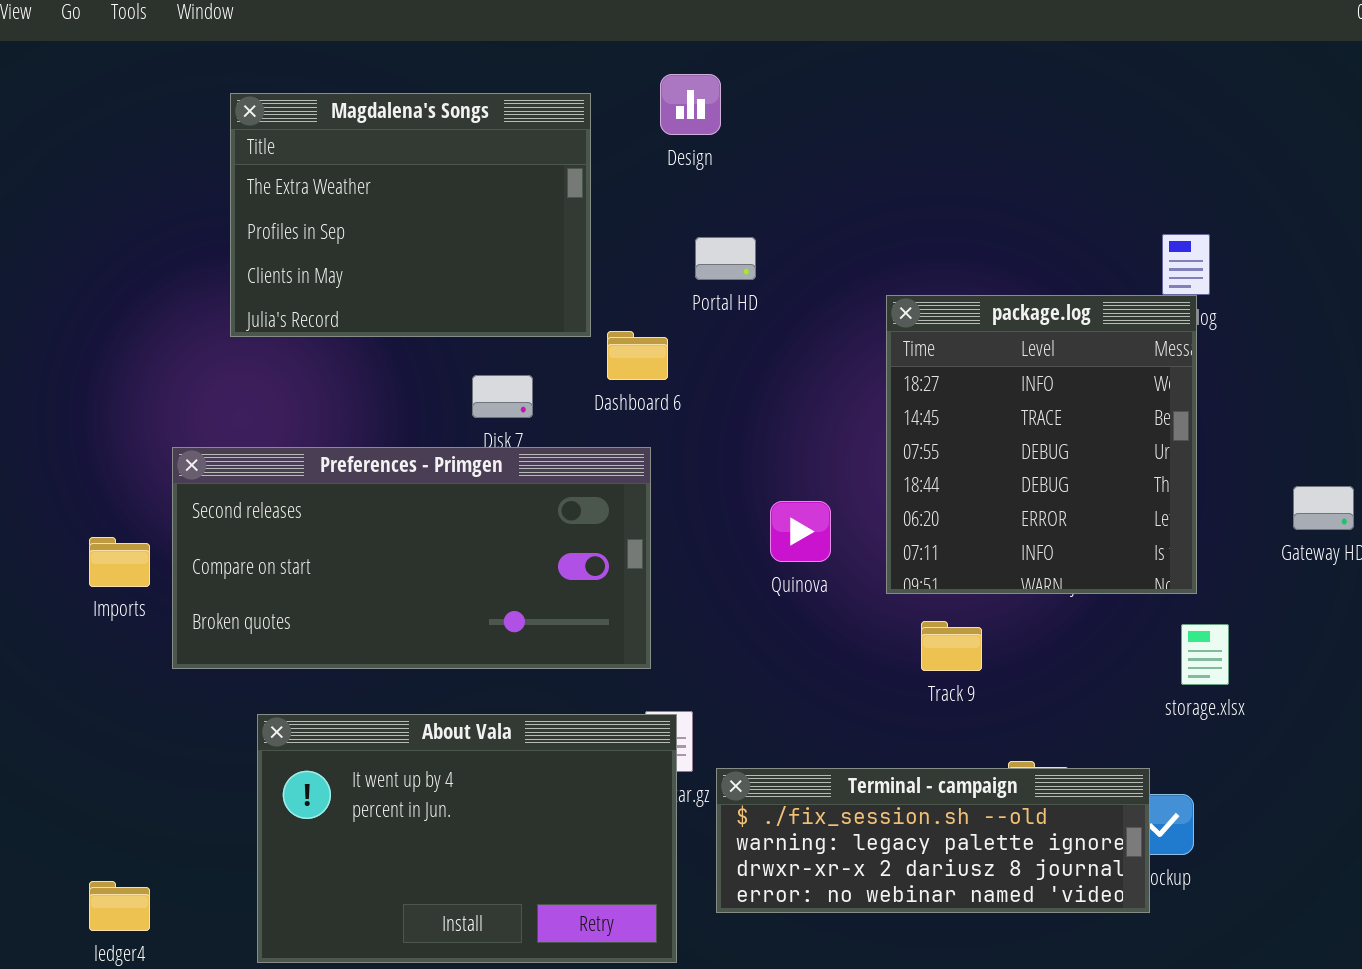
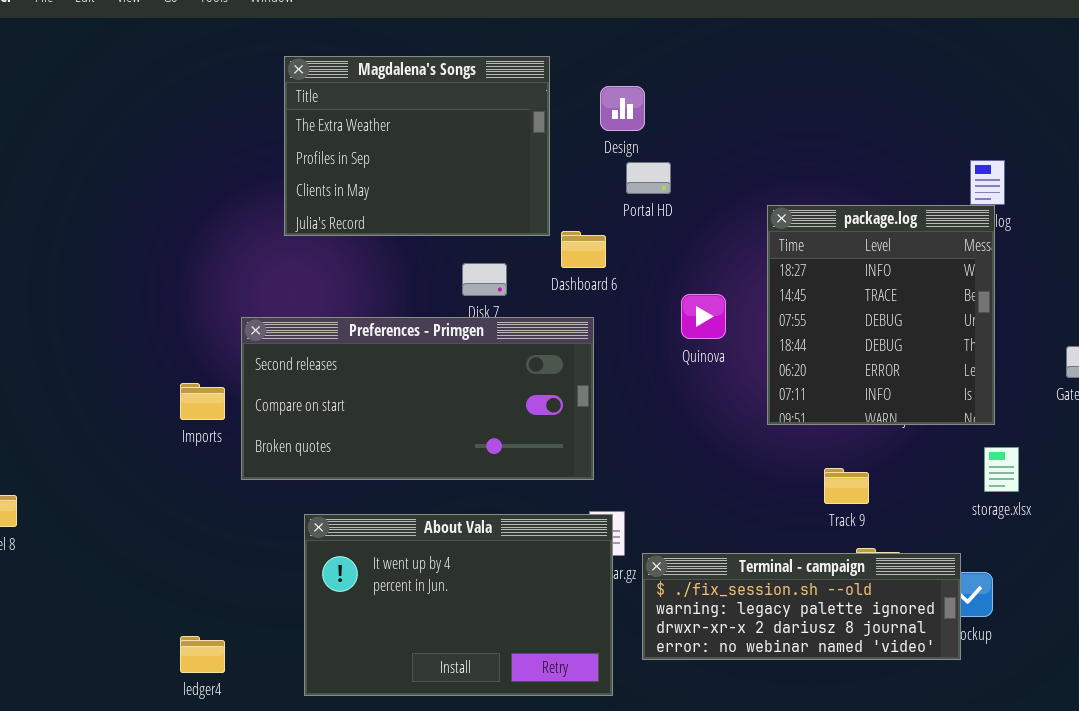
Design: [660,74,721,135] -> [600,86,645,131], moved
Quinova: [770,501,831,562] -> [681,294,726,339], moved
Track 9: [921,621,982,671] -> [824,468,869,504], moved

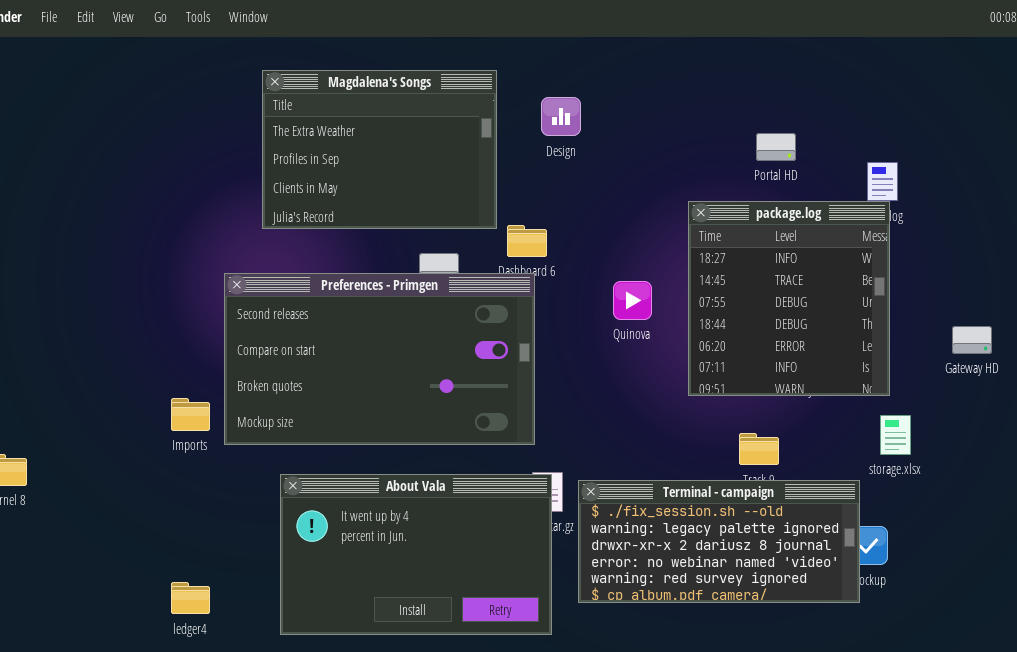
Portal HD: [626,162,671,194] -> [756,133,796,161], moved
Preferences - Primgen: [241,317,594,480] -> [224,273,535,445], resized
Imports: [180,383,225,420] -> [171,398,210,431], moved
Terminal - campaign: [642,553,961,660] -> [578,480,860,603], resized

